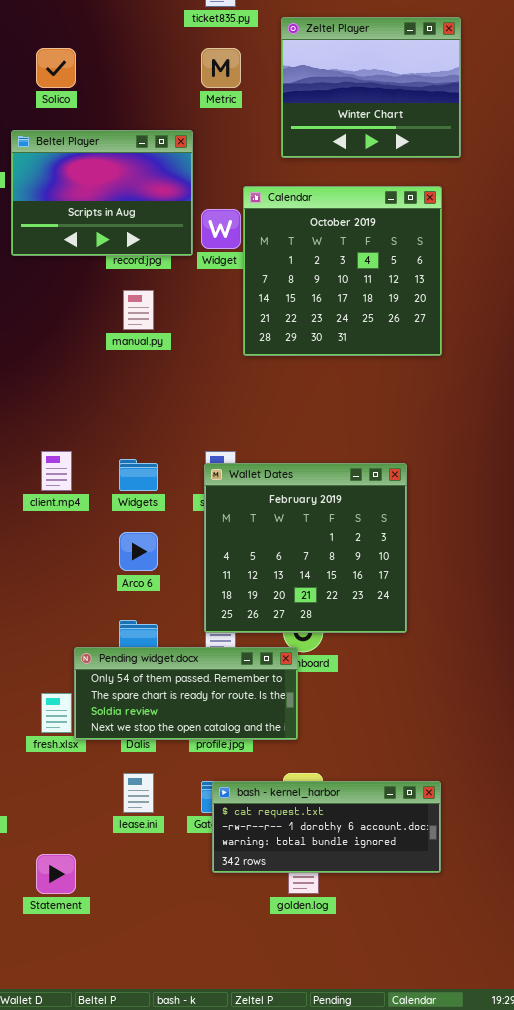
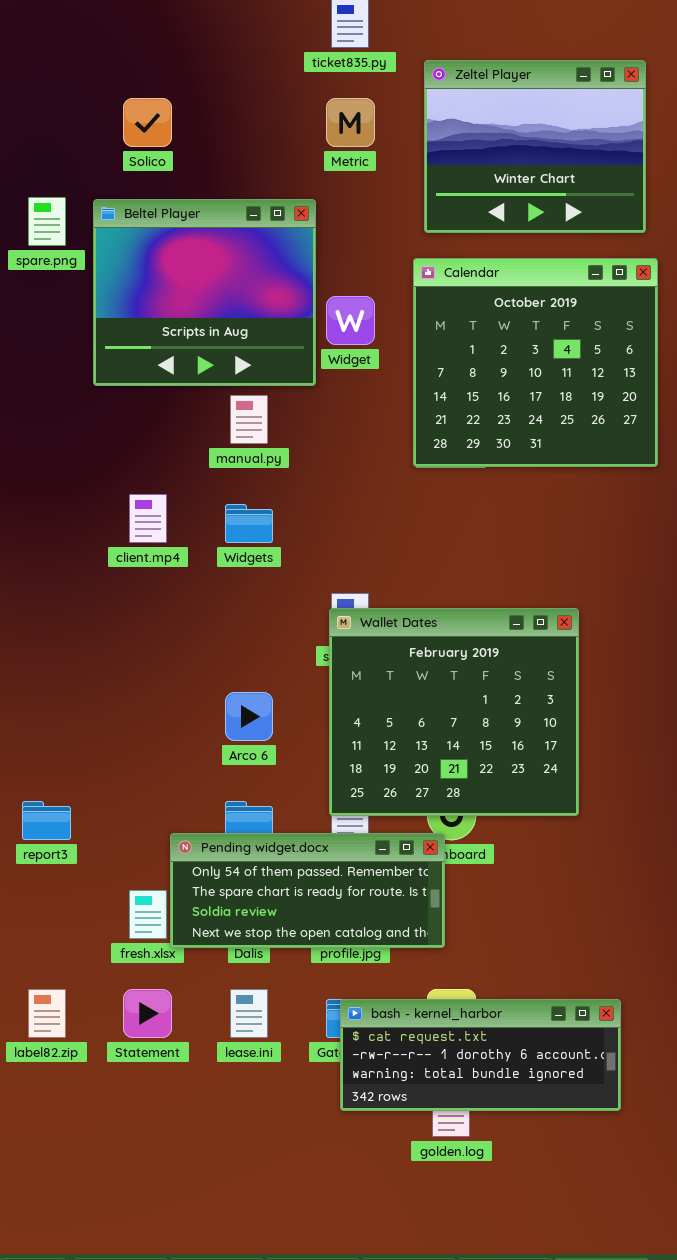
Beltel Player: [11,130,193,256] -> [93,199,316,386], resized
Calendar: [243,186,442,356] -> [413,258,658,467], moved
client.mp4: [41,451,72,491] -> [129,494,167,543], moved
Widgets: [119,459,158,491] -> [225,504,273,543], moved
Statement: [36,854,76,894] -> [123,989,172,1038], moved

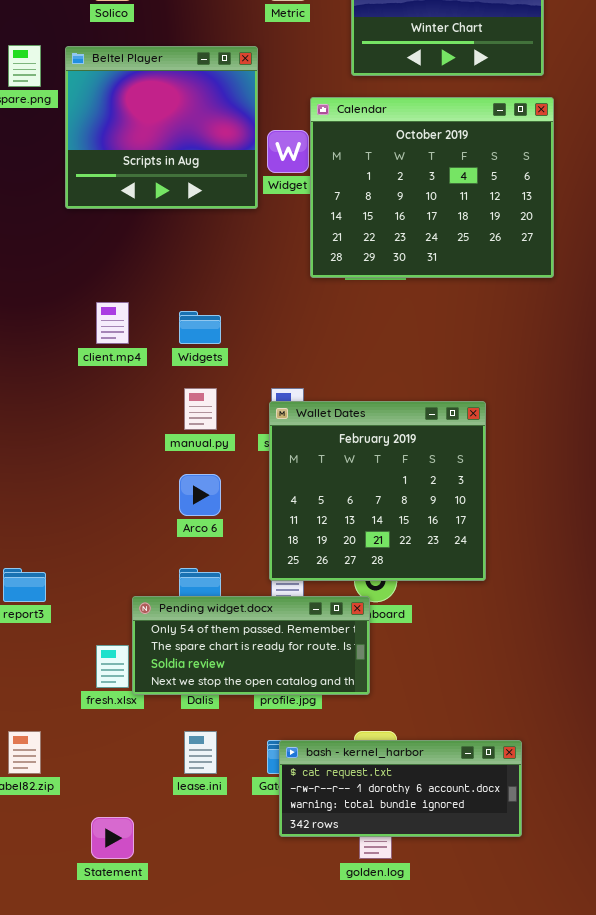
Calendar: [413,258,658,467] -> [310,97,554,278], resized
manual.py: [230,395,268,444] -> [184,388,217,430], moved
Statement: [123,989,172,1038] -> [91,817,134,859], moved

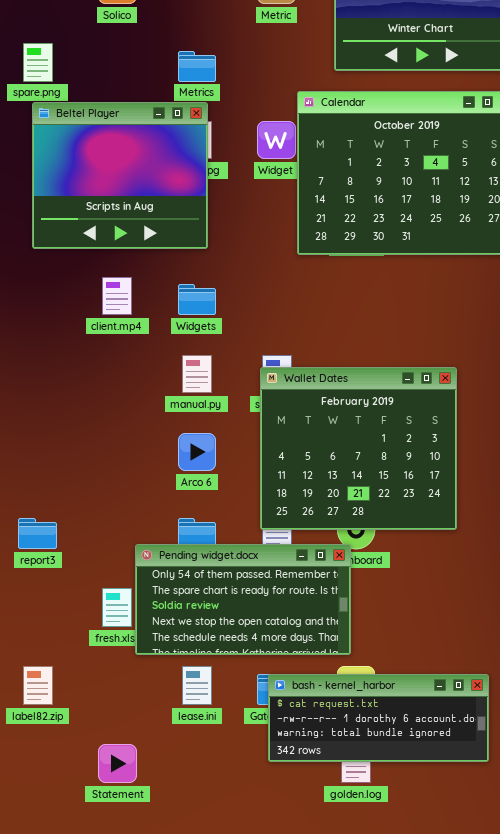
Beltel Player: [65,46,258,209] -> [32,102,208,249], moved
Pending widget.docx: [132,596,370,695] -> [135,544,351,655], resized

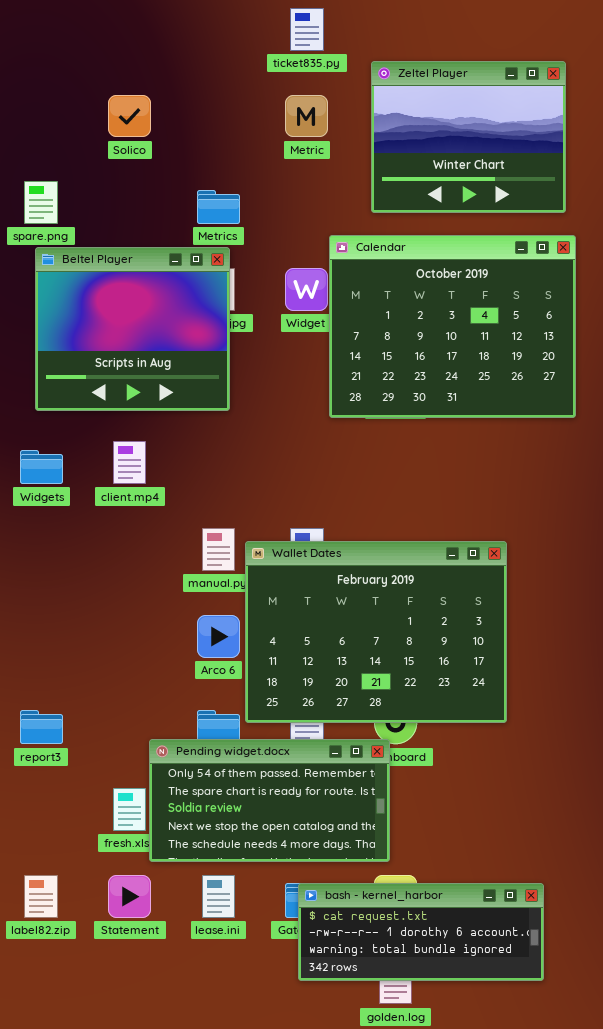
Widgets: [178,284,216,315] -> [20,450,63,484], moved
Wallet Dates: [260,367,457,530] -> [245,541,507,723], resized
Statement: [98,744,137,783] -> [108,875,151,918], moved

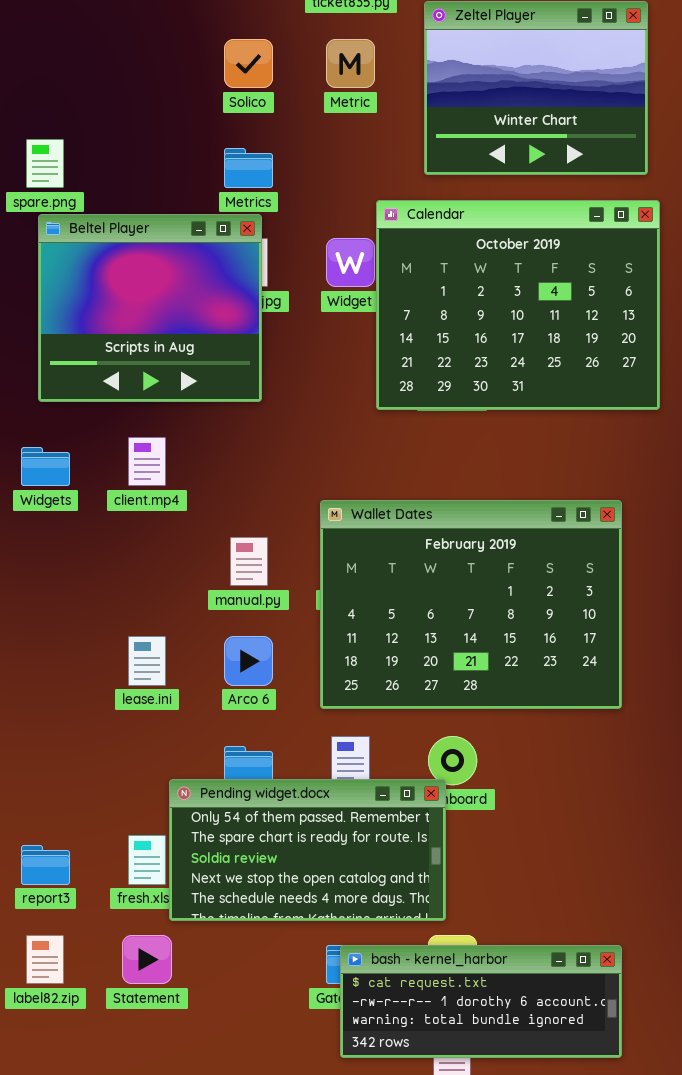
Solico: [108,95,151,137] -> [224,39,273,88], moved
Wallet Dates: [245,541,507,723] -> [320,500,622,709], moved
report3: [20,710,63,744] -> [21,845,70,885], moved
lease.ini: [202,875,235,918] -> [128,636,166,686], moved

